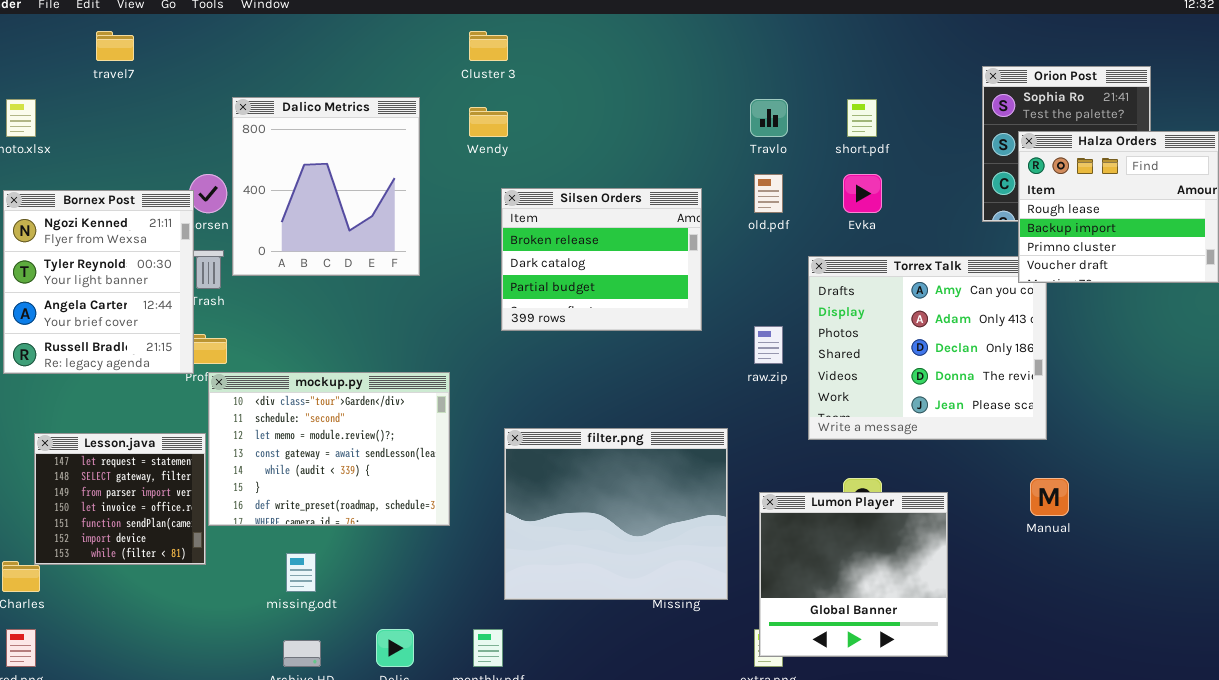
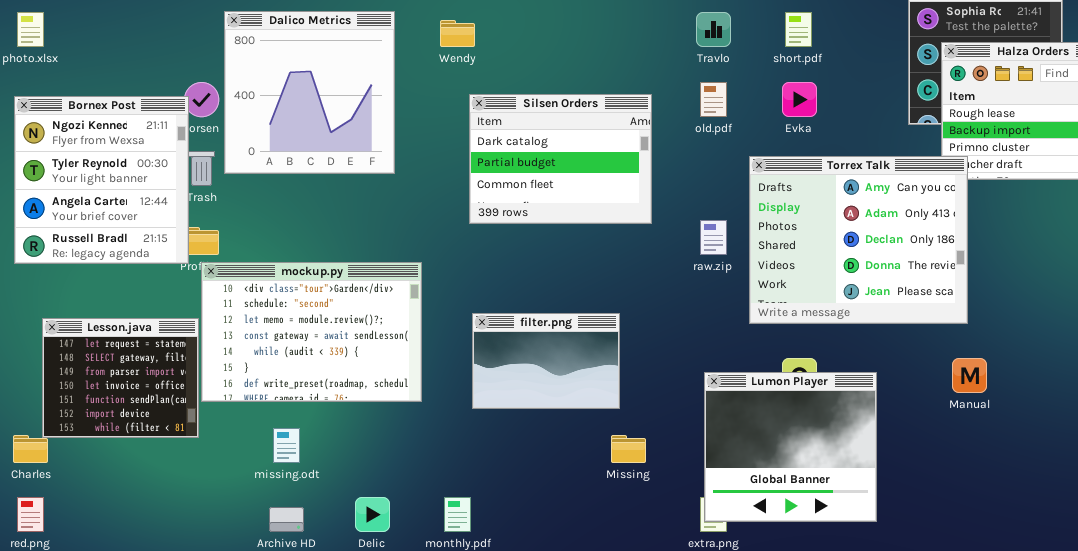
Silsen Orders: [501,188,702,331] -> [469,94,652,224], scrolled down 1 row
Torrex Talk: [808,256,1047,440] -> [749,156,968,324], raised
filter.png: [504,428,728,600] -> [472,313,620,409], resized

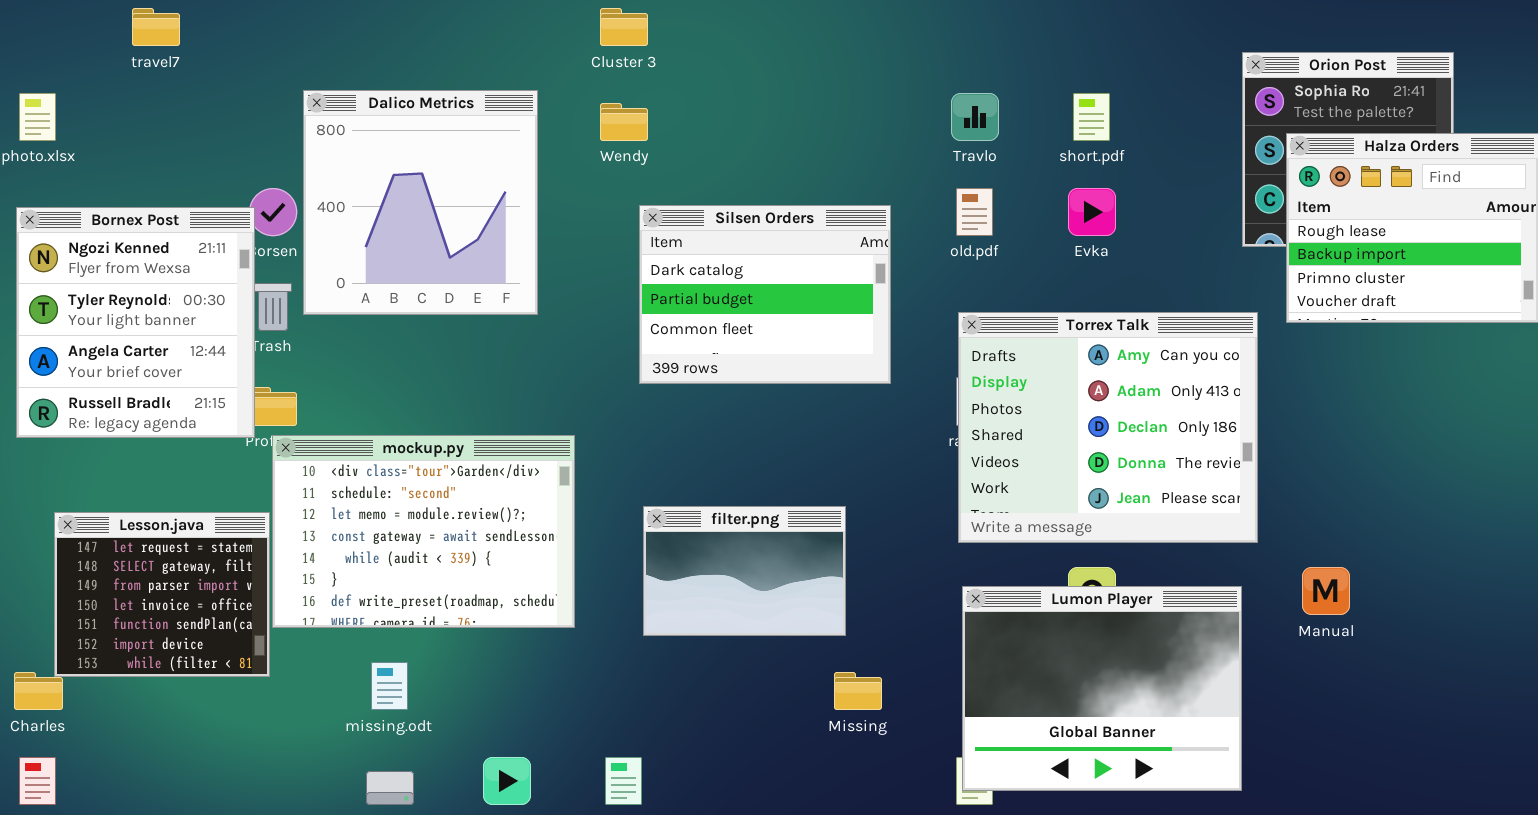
Torrex Talk: [749,156,968,324] -> [958,312,1258,543], moved
Lumon Player: [704,372,877,522] -> [962,586,1242,791], resized

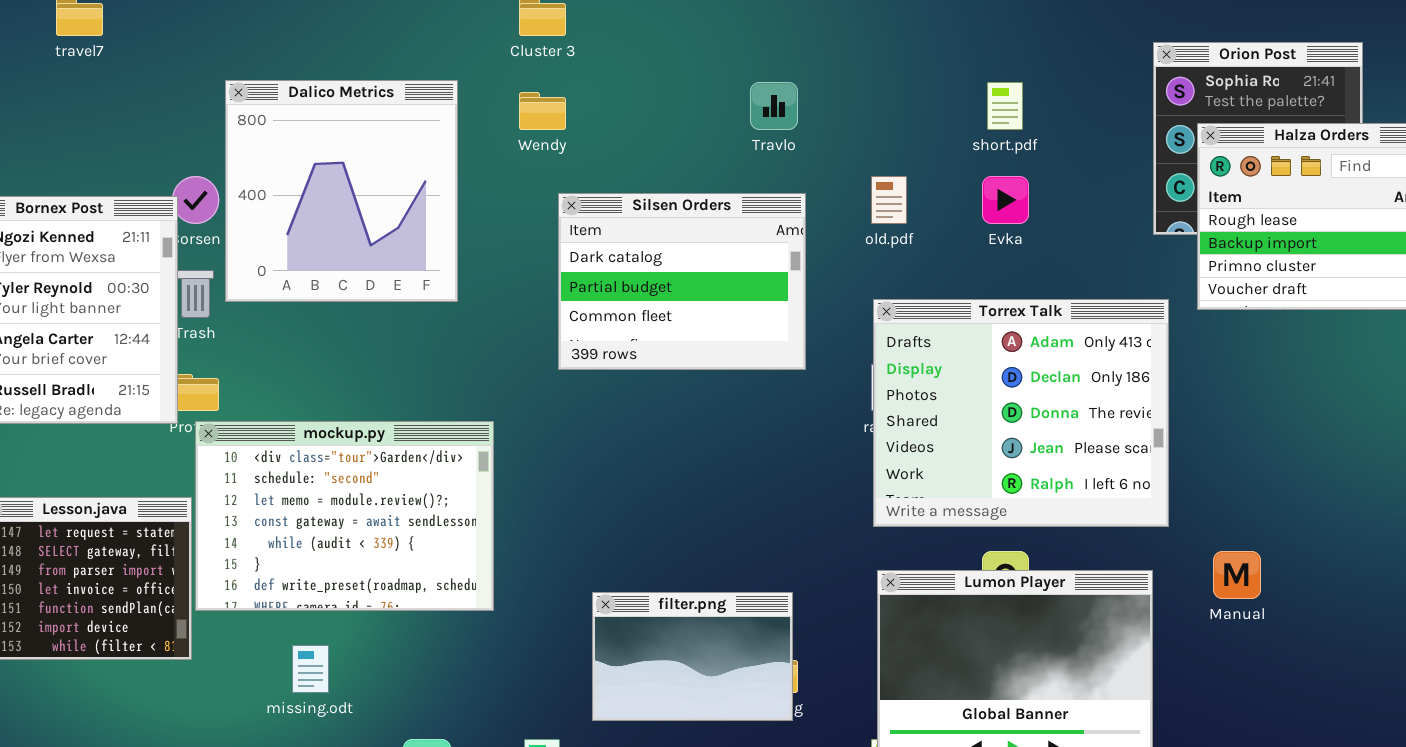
Travlo: [951,93,999,141] -> [750,82,798,130], moved
Torrex Talk: [958,312,1258,543] -> [873,299,1169,527], scrolled down 1 row
filter.png: [643,506,846,636] -> [592,592,793,721], moved

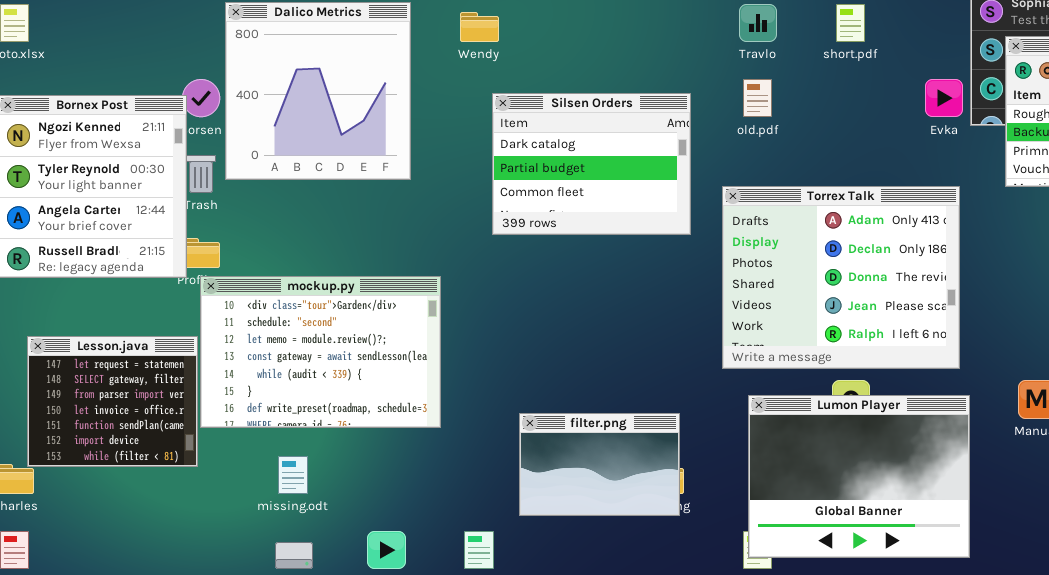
Travlo: [750,82,798,130] -> [739,4,777,42], moved
Evka: [982,176,1029,224] -> [925,79,963,117], moved
Torrex Talk: [873,299,1169,527] -> [722,186,960,369], moved

